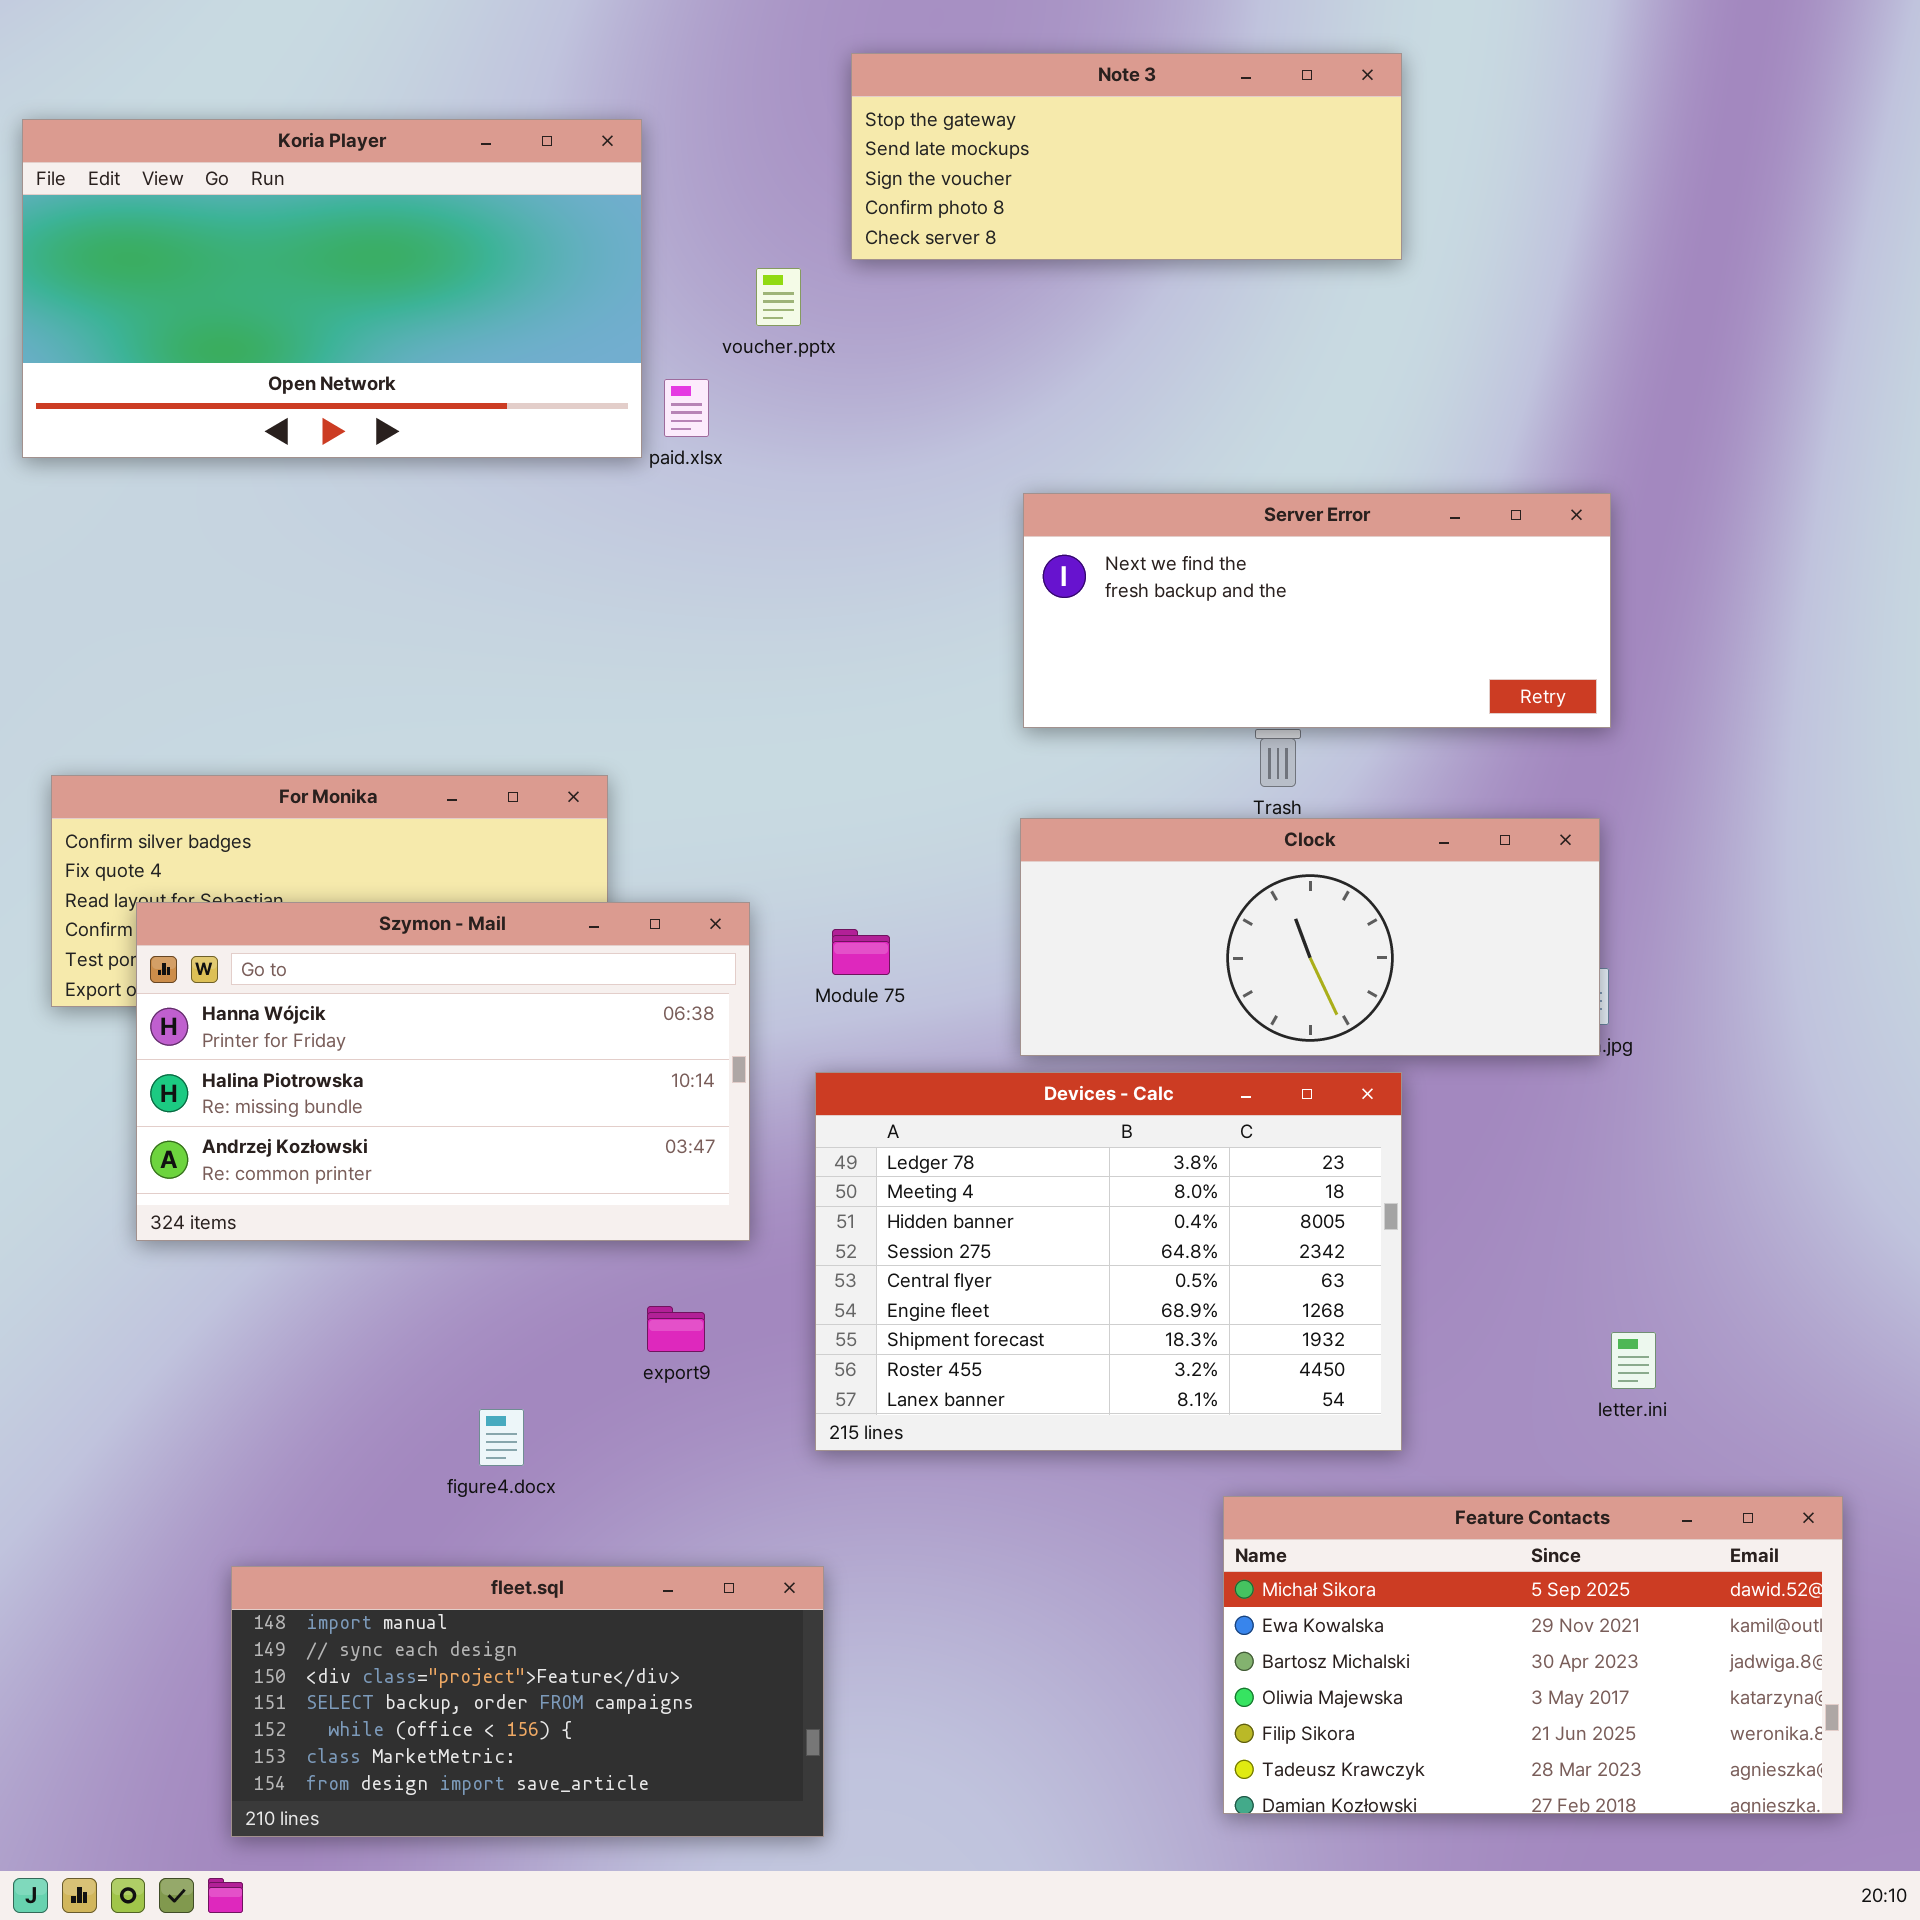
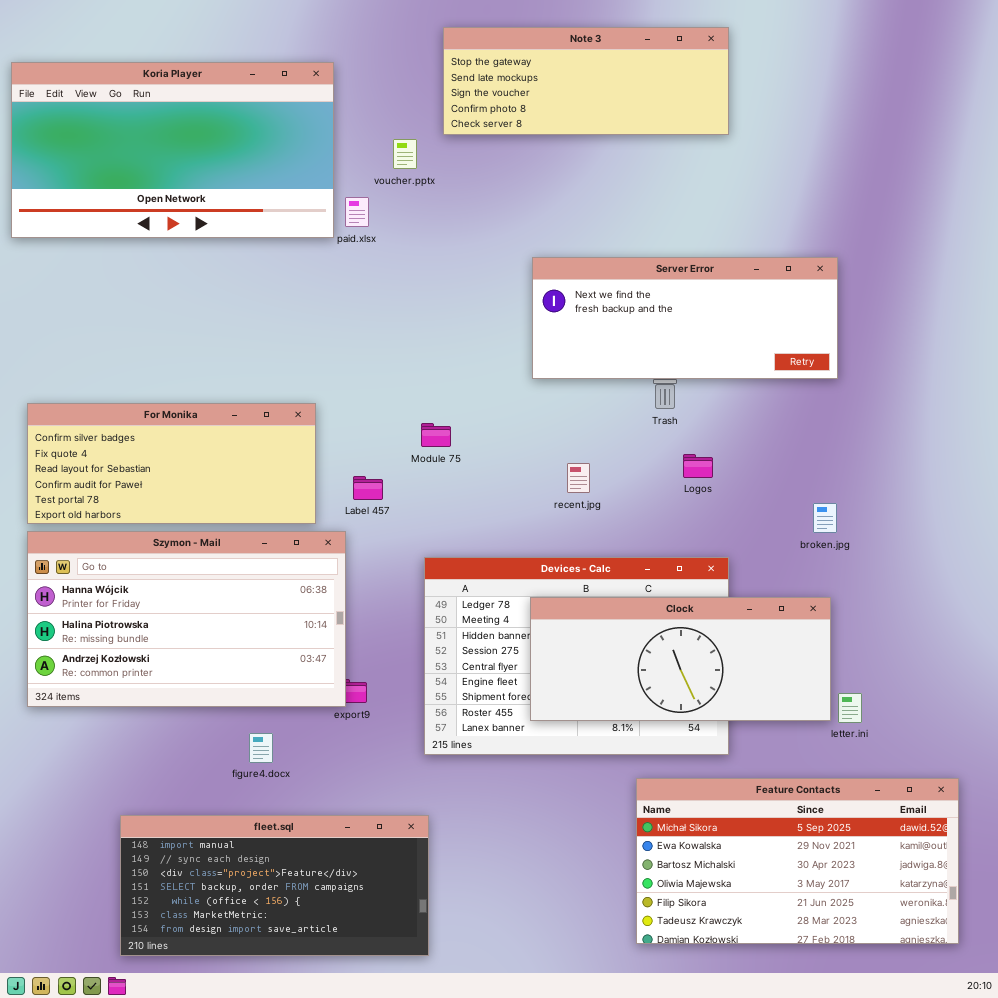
Clock: [1020,818,1600,1056] -> [530,597,831,721], moved
Szymon - Mail: [136,902,750,1241] -> [27,531,346,707], moved
Module 75: [832,929,890,975] -> [421,423,451,447], moved

